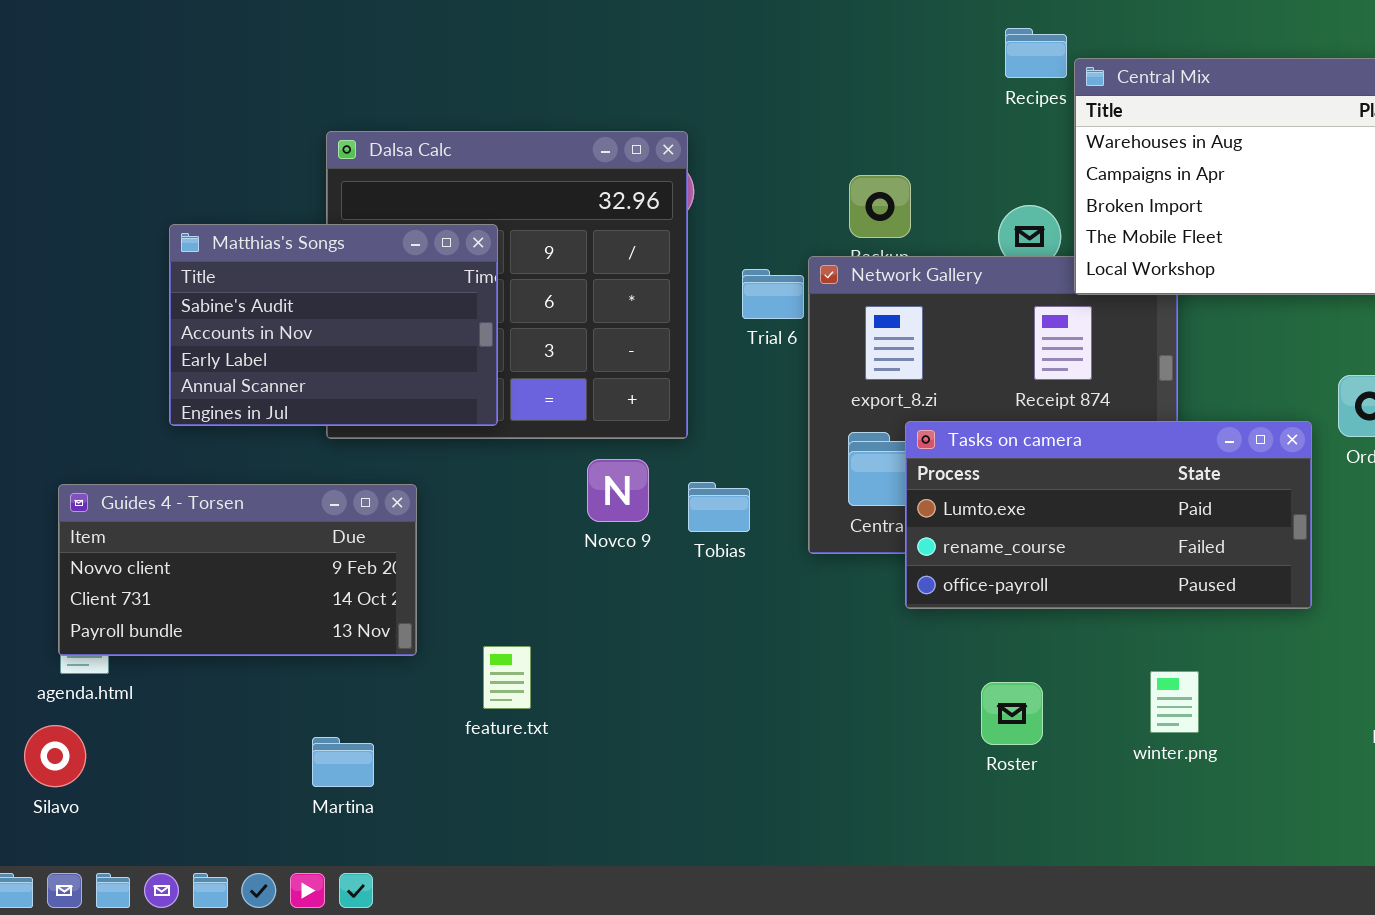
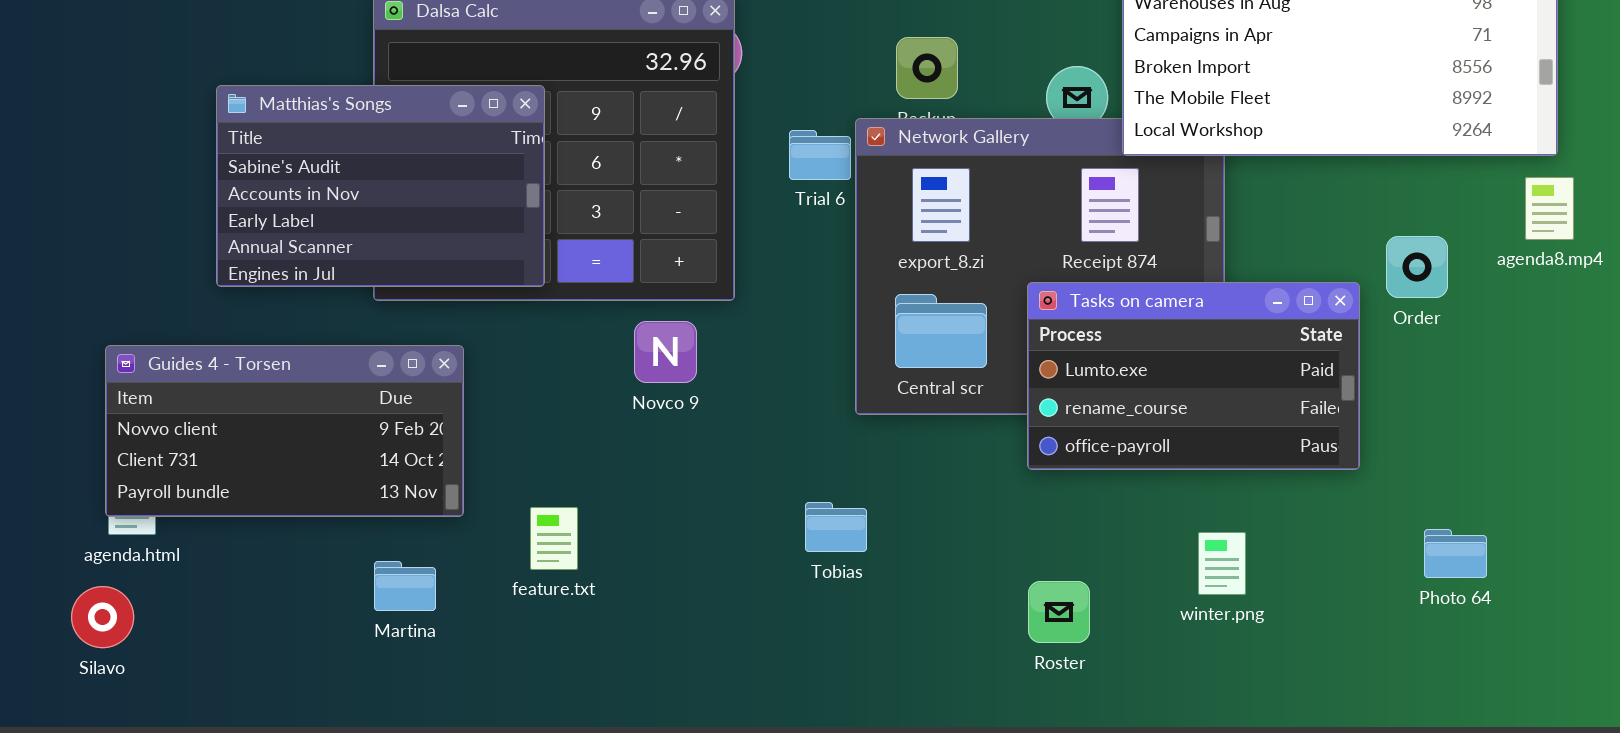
Tasks on camera: [905,421,1312,609] -> [1027,282,1360,470], resized
Tobias: [688,482,750,532] -> [805,502,867,552], moved
Roster: [981,682,1043,745] -> [1028,581,1090,643], moved
Martina: [312,737,374,787] -> [374,561,436,611], moved

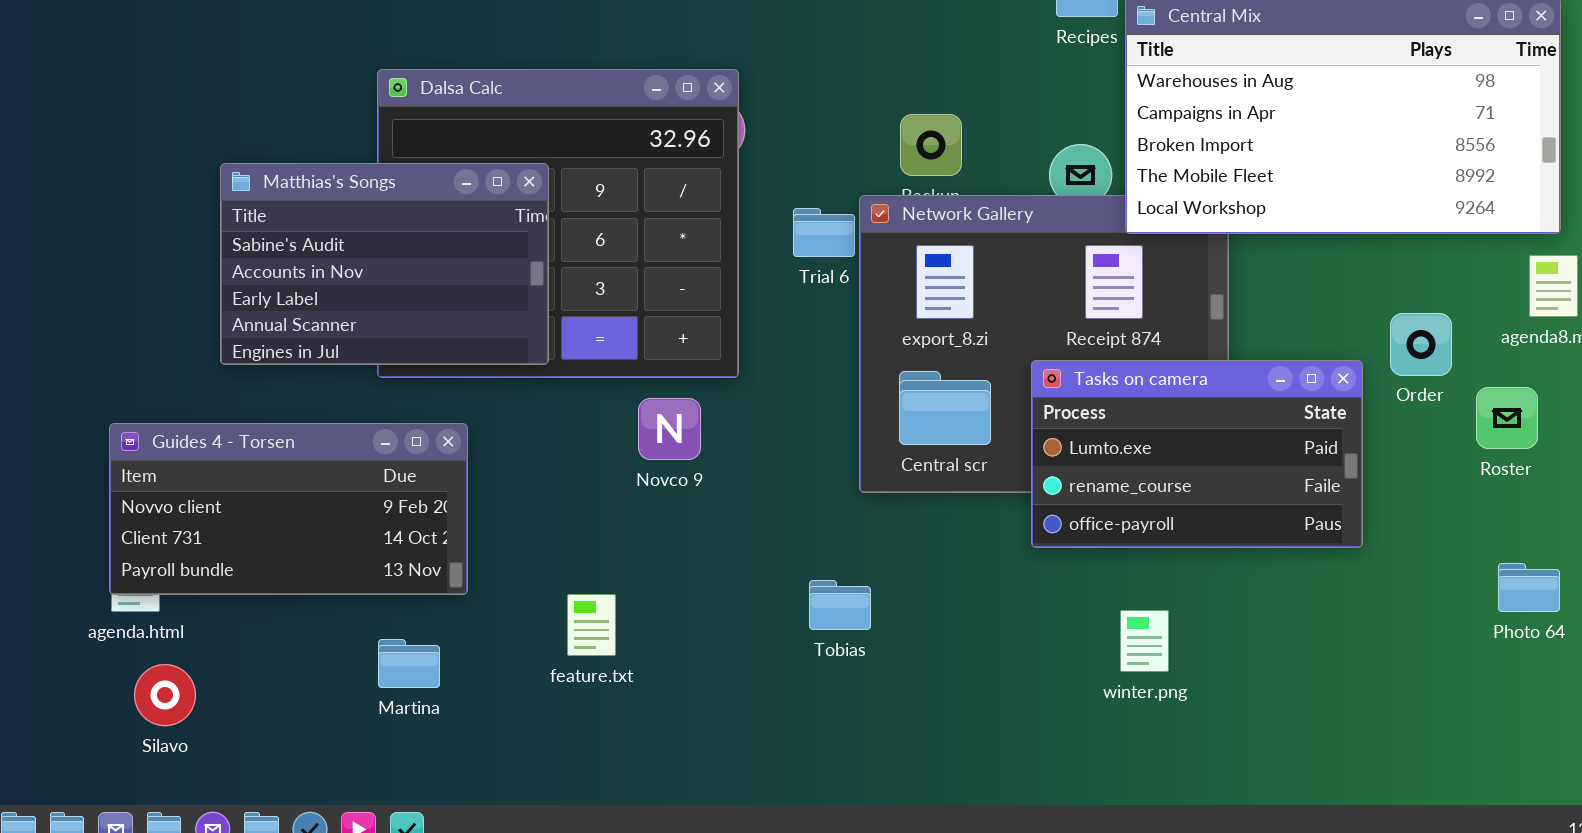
feature.txt: [530,507,578,570] -> [567,594,616,656], moved
Photo 64: [1424,529,1487,578] -> [1498,563,1560,612], moved
winter.png: [1198,532,1246,595] -> [1120,610,1169,672], moved
Roster: [1028,581,1090,643] -> [1476,387,1538,449], moved
Silavo: [71,586,134,648] -> [134,664,196,726], moved

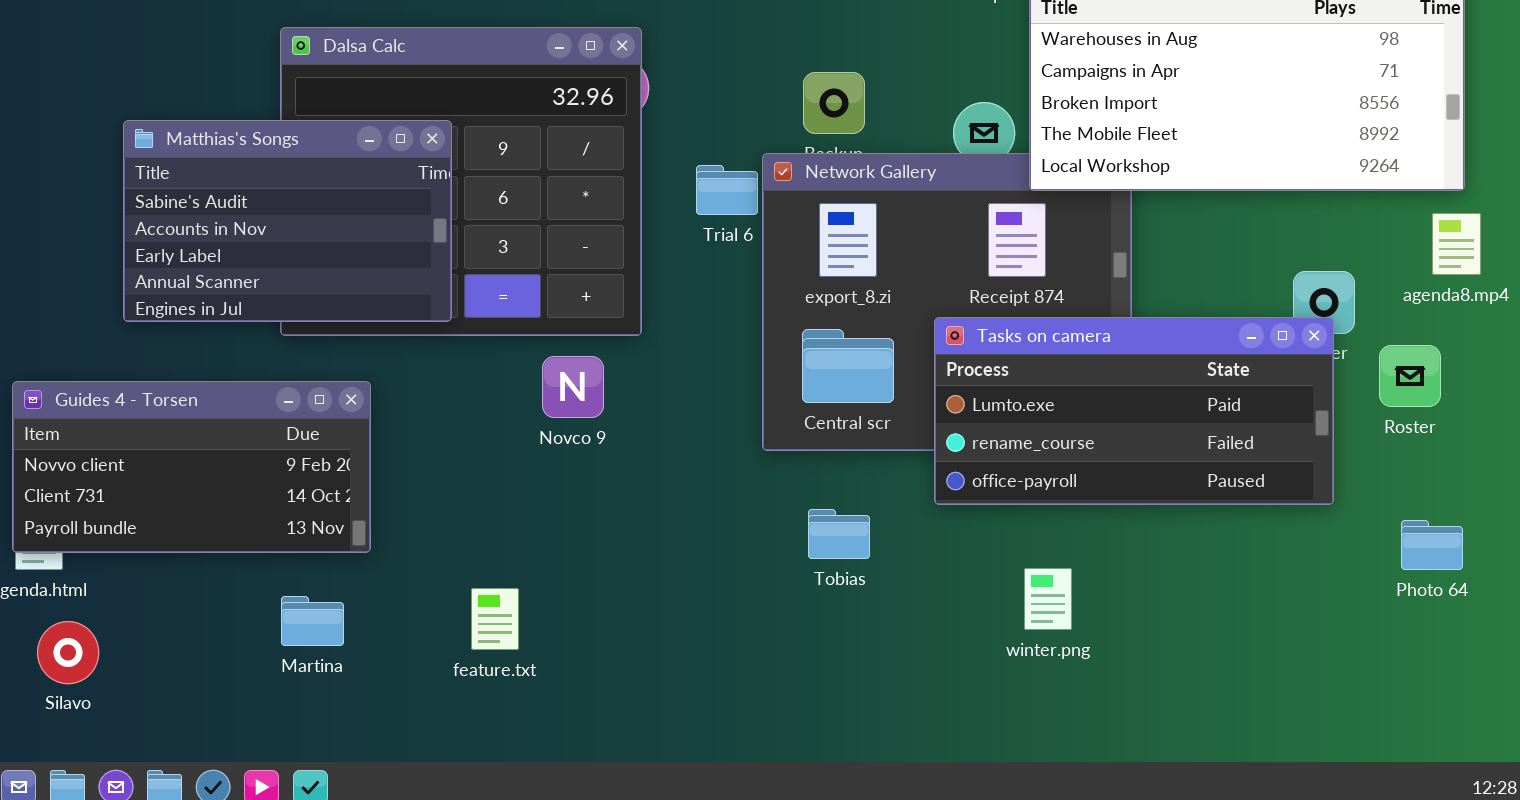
Tasks on camera: [1031,360,1363,548] -> [934,317,1334,505], resized
Tobias: [809,580,871,630] -> [808,509,870,559], moved
feature.txt: [567,594,616,656] -> [471,588,519,650], moved

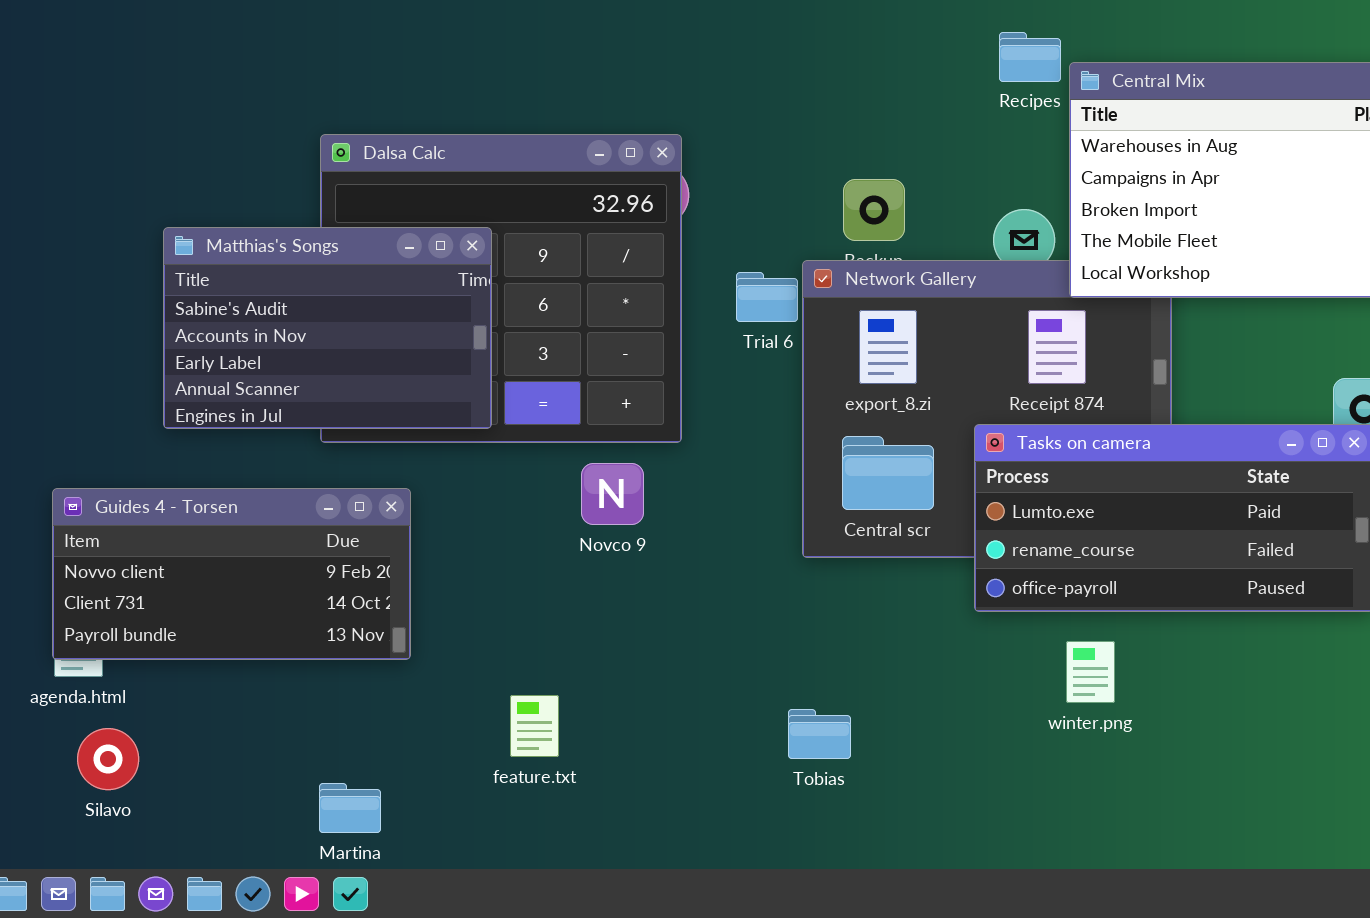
Tobias: [808,509,870,559] -> [788,709,851,759], moved
winter.png: [1024,568,1072,630] -> [1066,641,1115,703], moved
Martina: [281,596,344,646] -> [319,783,381,833], moved

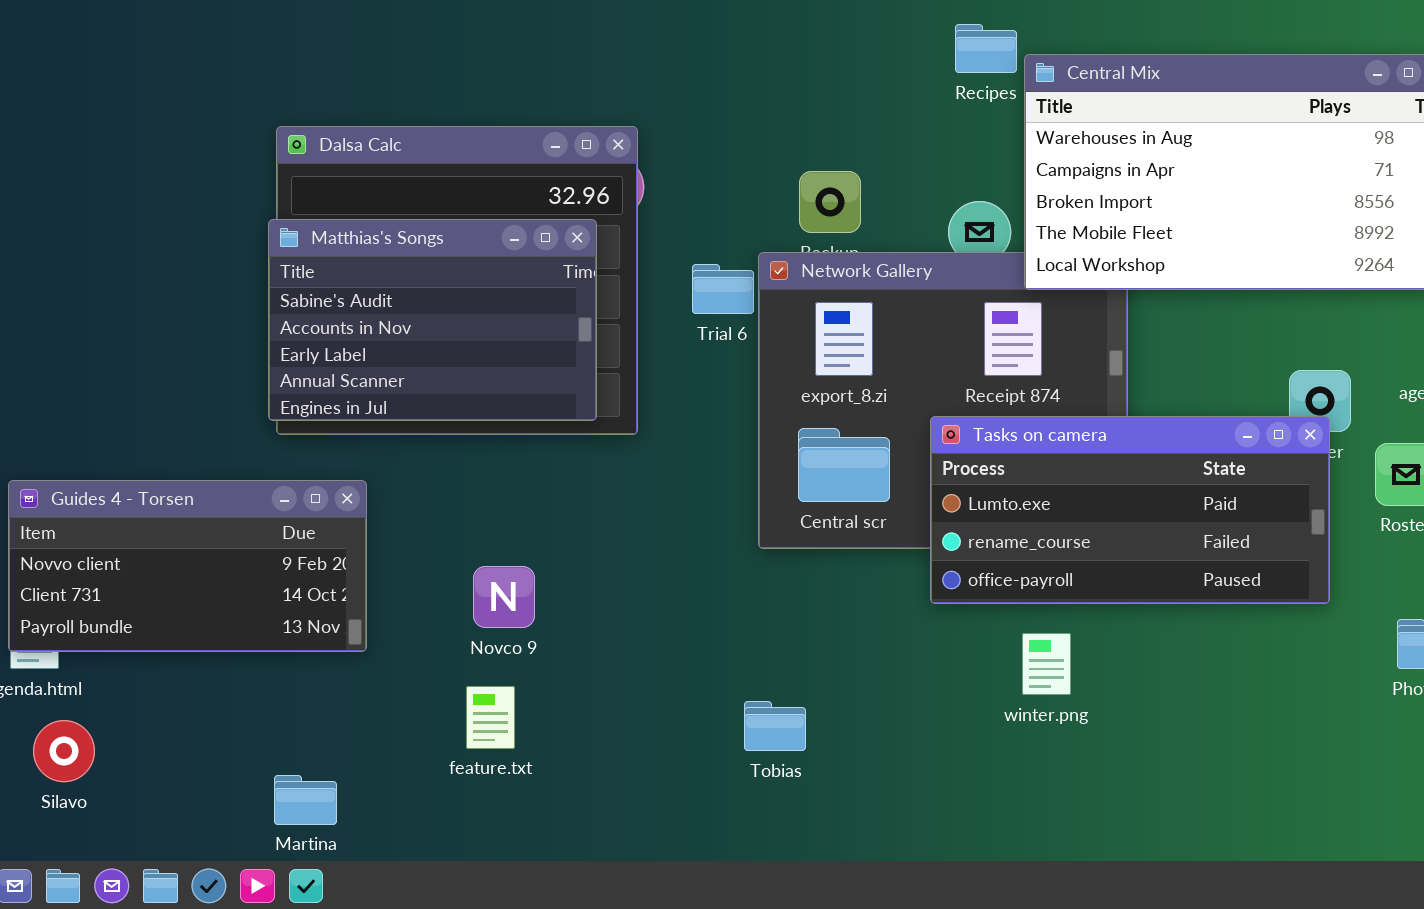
Matthias's Songs: [163,227,492,429] -> [268,219,597,421], moved
Novco 9: [581,463,644,525] -> [473,566,535,628], moved

